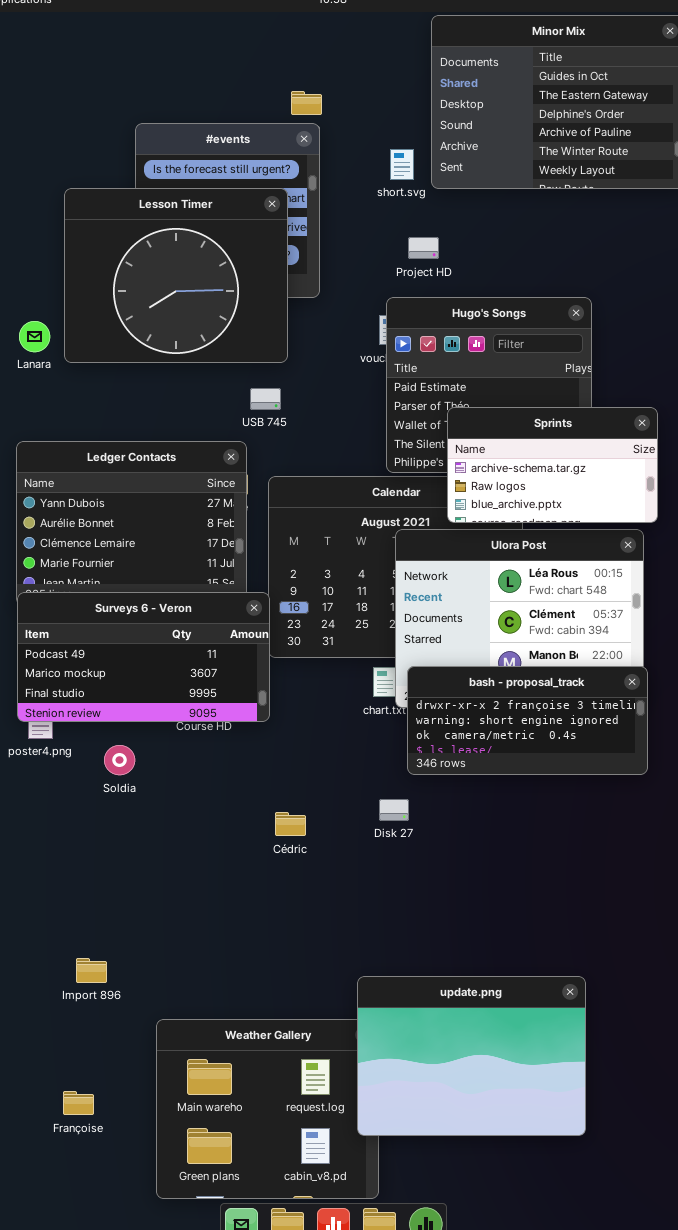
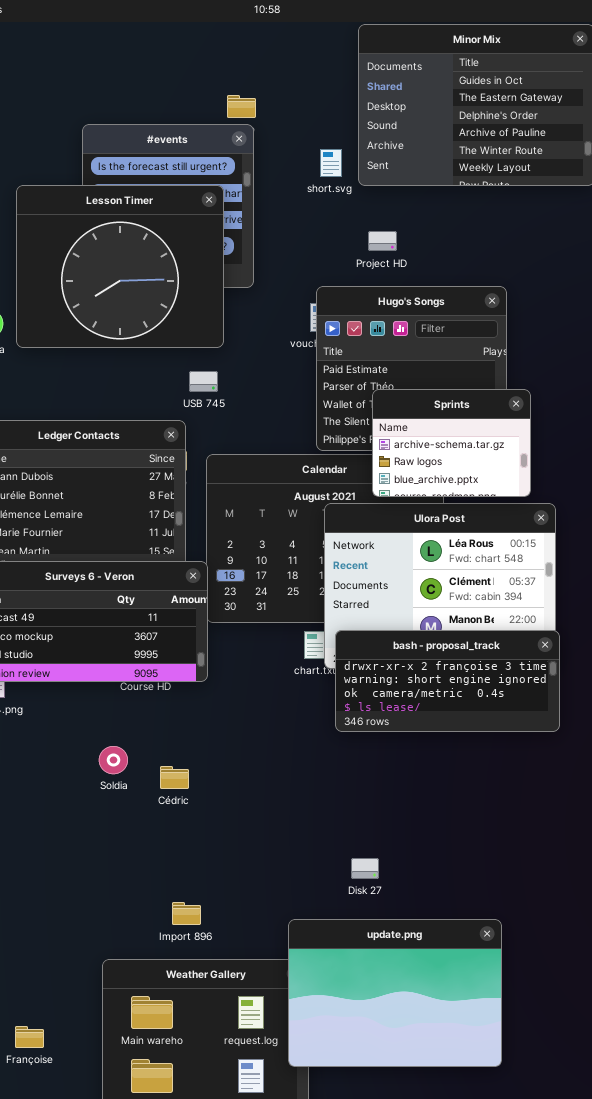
Project HD: [408,237,439,259] -> [368,231,397,251], moved
Sprints: [447,407,658,523] -> [372,389,531,497], resized
Soldia: [104,745,135,775] -> [99,746,128,774], moved
Disk 27: [379,799,409,821] -> [351,858,379,879], moved
Cédric: [275,812,306,836] -> [160,766,189,789], moved
Import 896: [76,958,107,983] -> [172,902,201,925], moved

